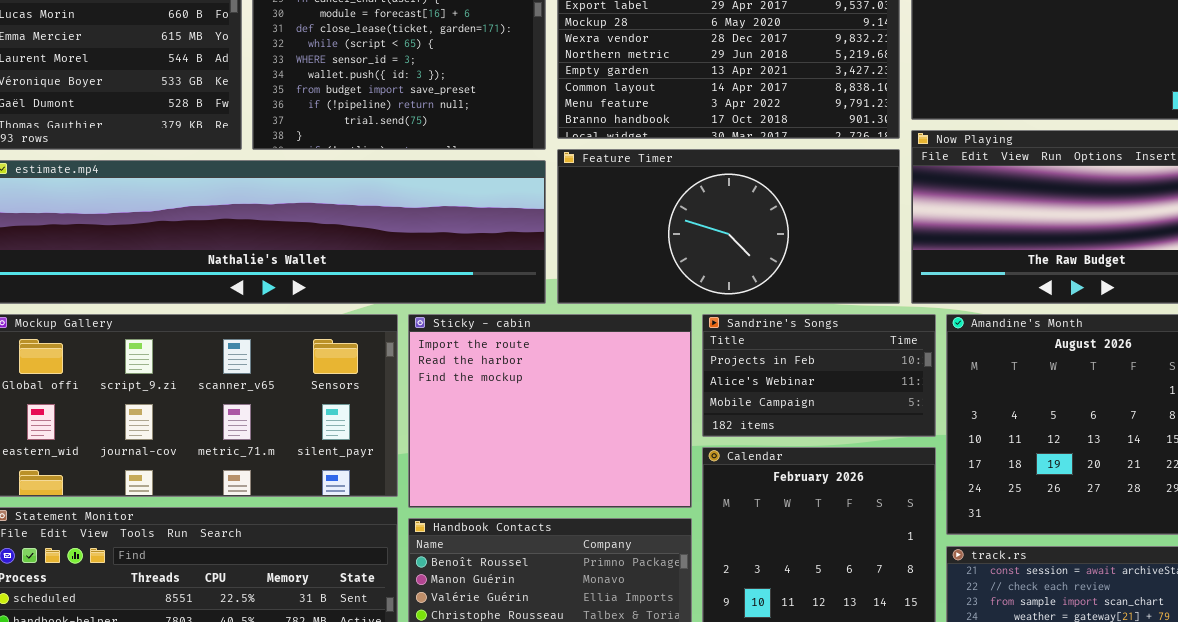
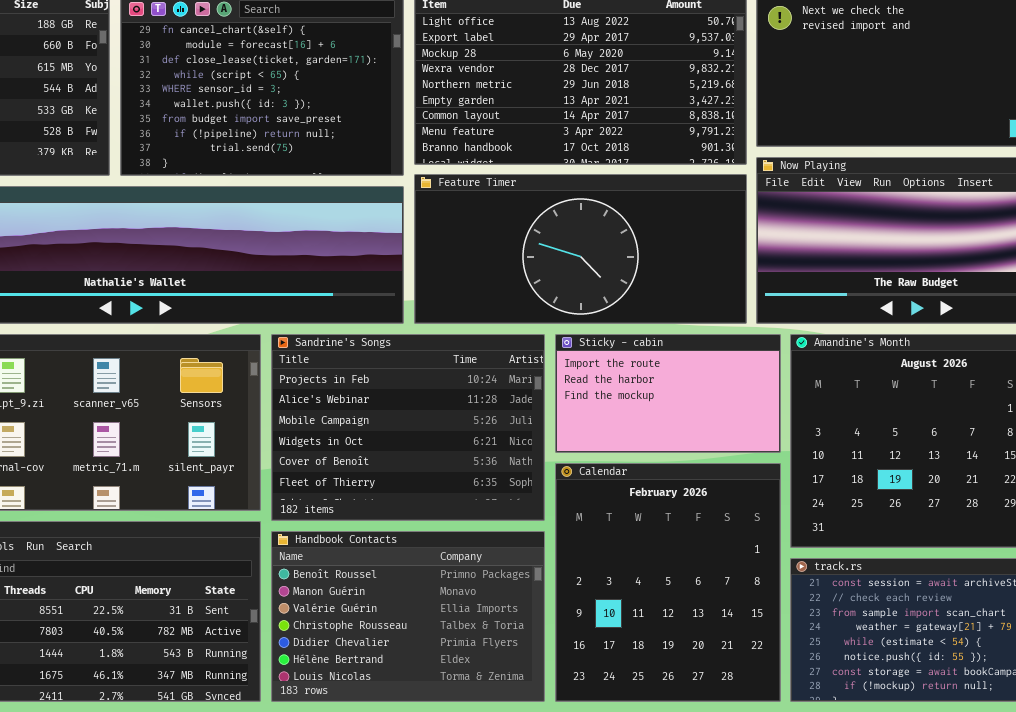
Sticky - cabin: [408,314,692,508] -> [555,334,781,453], moved, resized
Sandrine's Songs: [702,314,936,437] -> [271,334,545,521], moved, resized

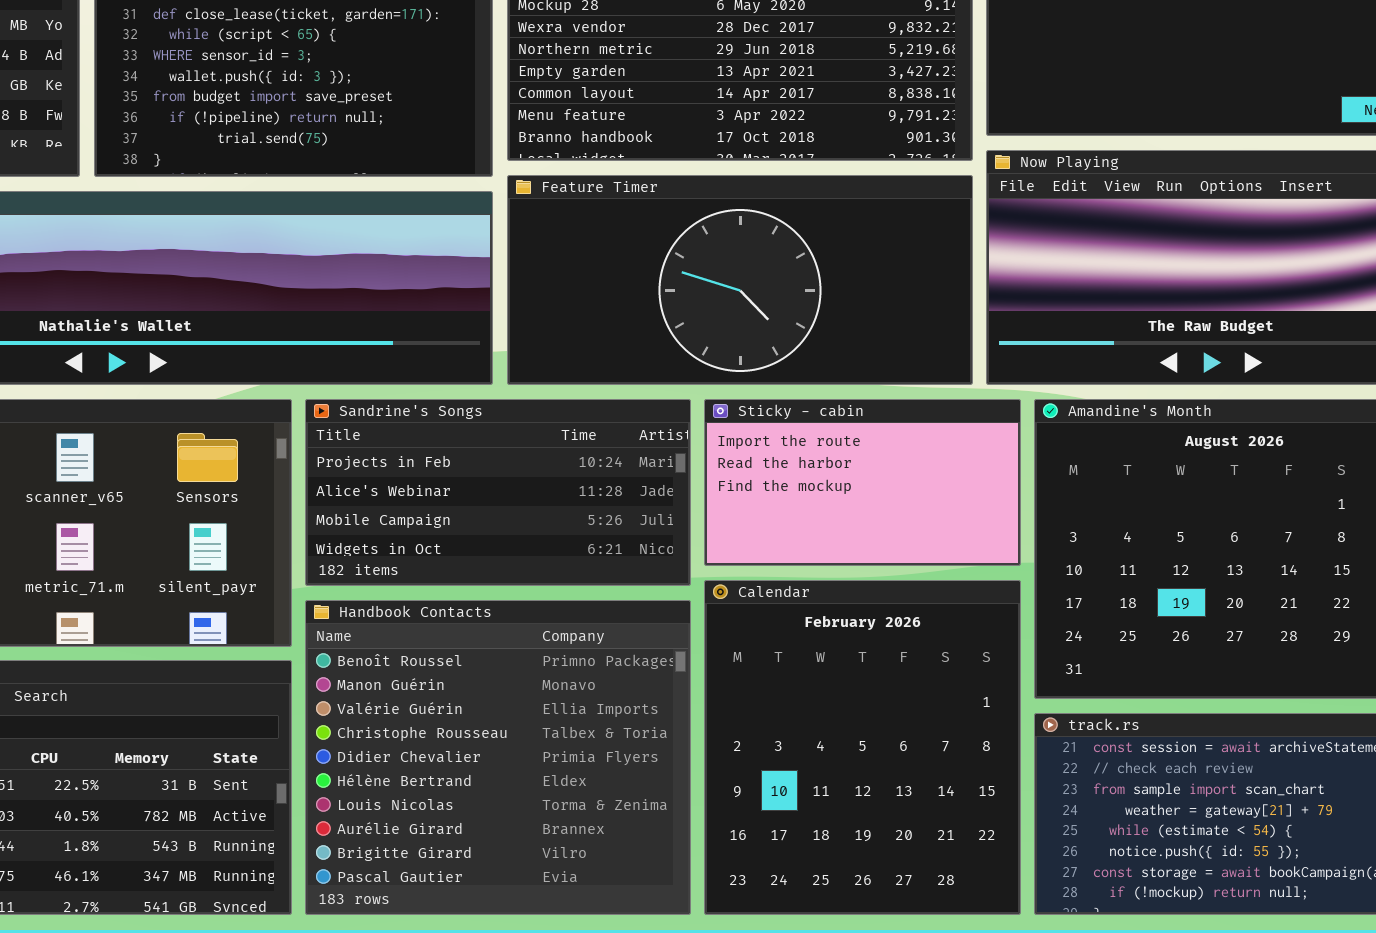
Sandrine's Songs: [271,334,545,521] -> [305,399,691,586], resized
Handbook Contacts: [271,531,545,702] -> [305,600,691,915], resized

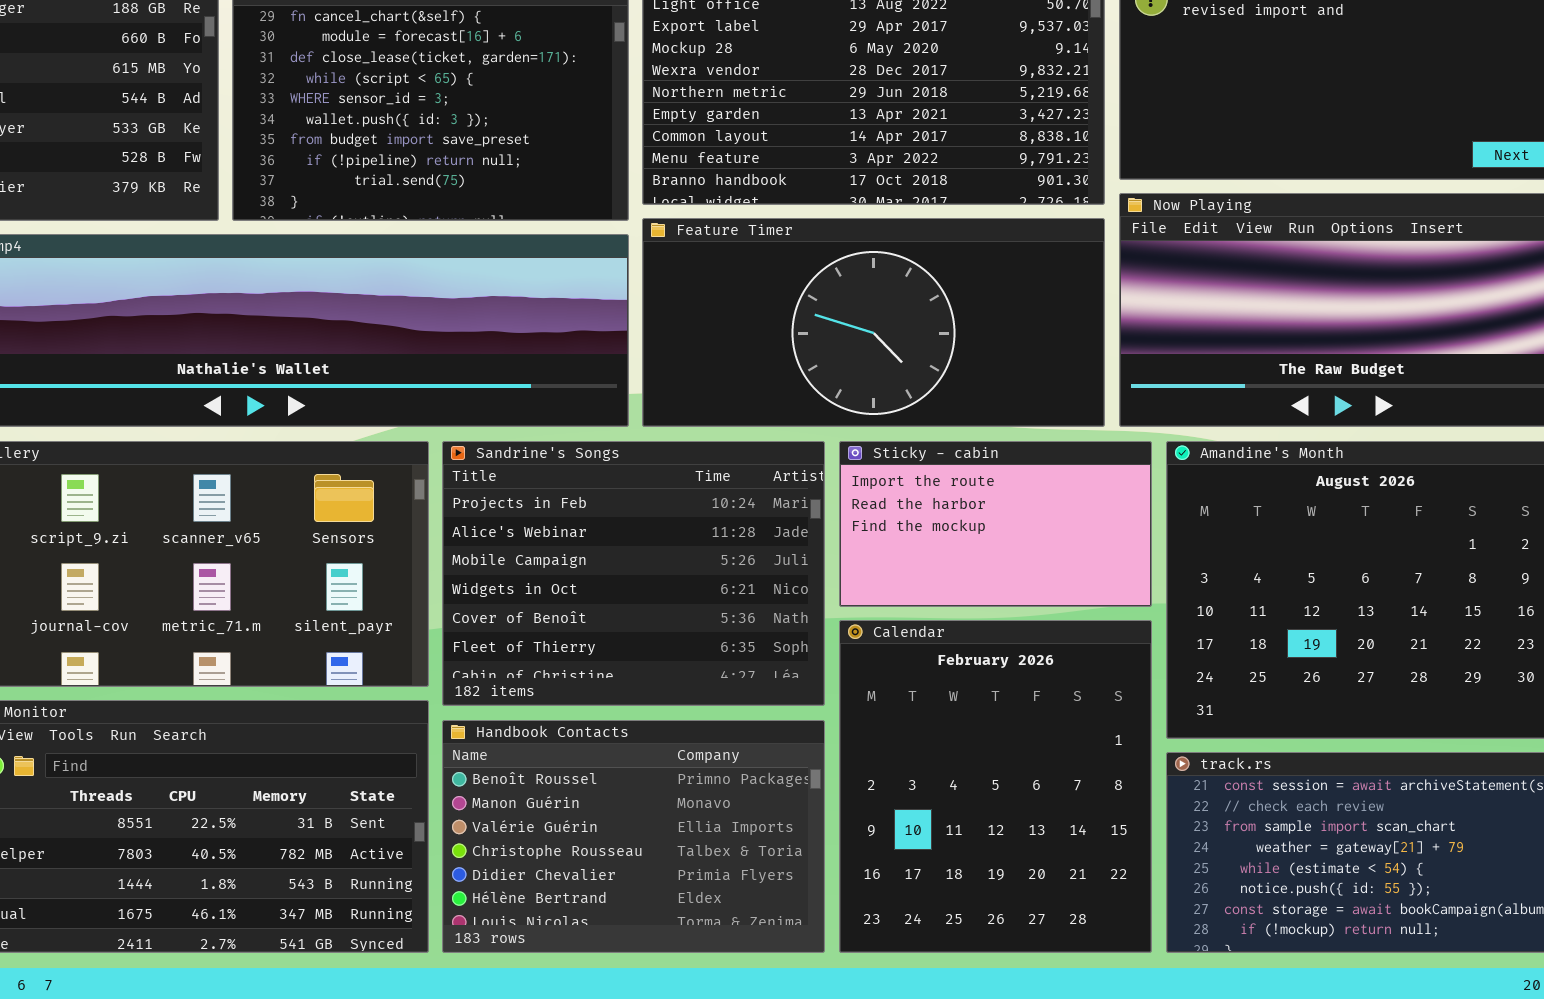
Sandrine's Songs: [305,399,691,586] -> [442,441,825,706], resized
Handbook Contacts: [305,600,691,915] -> [442,720,825,953], resized

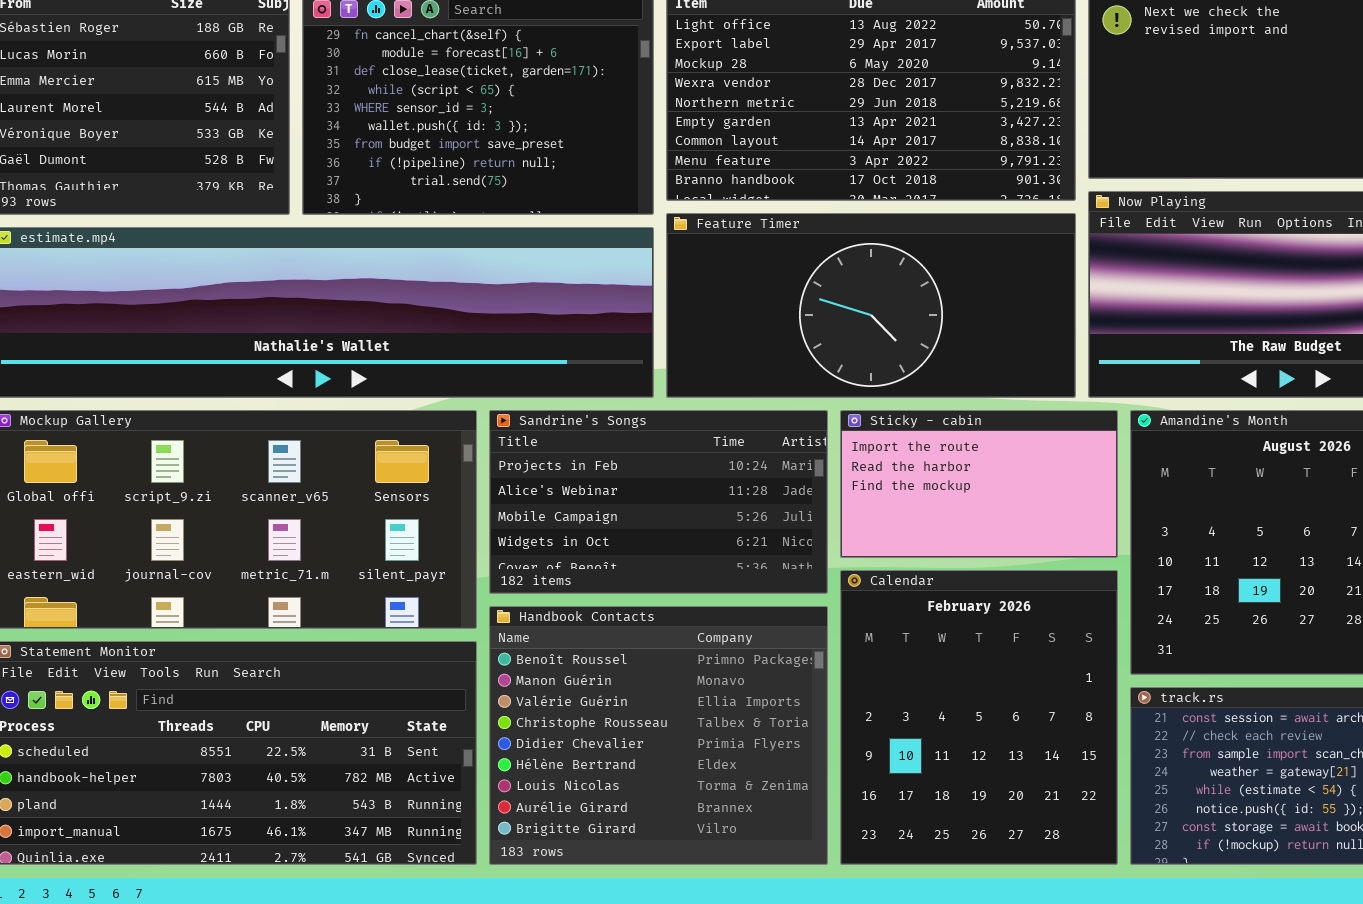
Sandrine's Songs: [442,441,825,706] -> [489,410,828,594], resized
Handbook Contacts: [442,720,825,953] -> [489,606,828,865], resized

